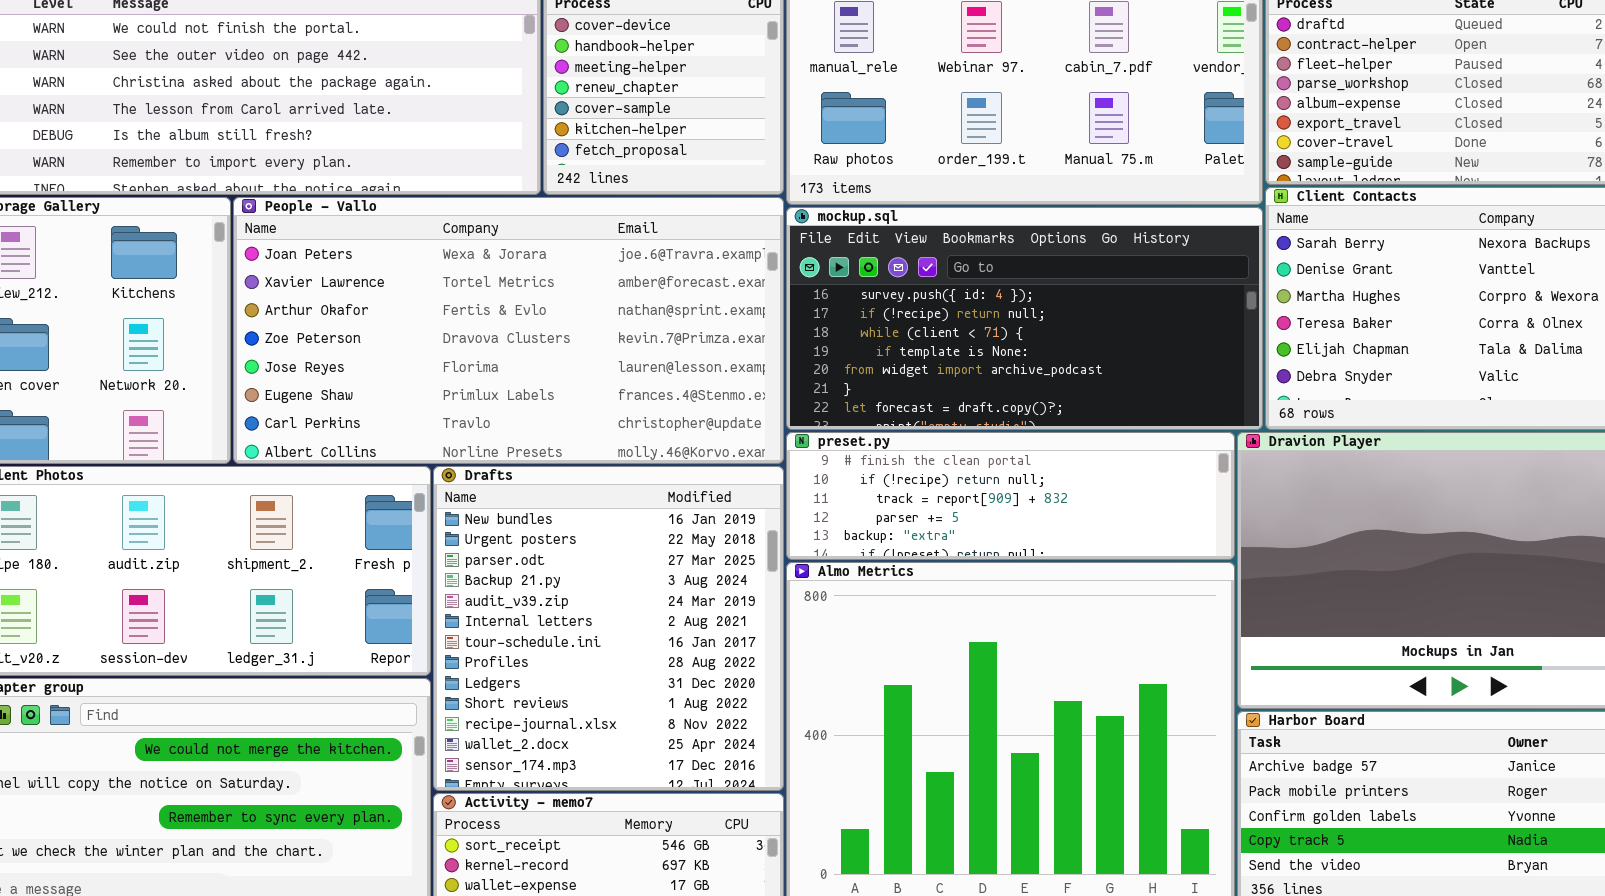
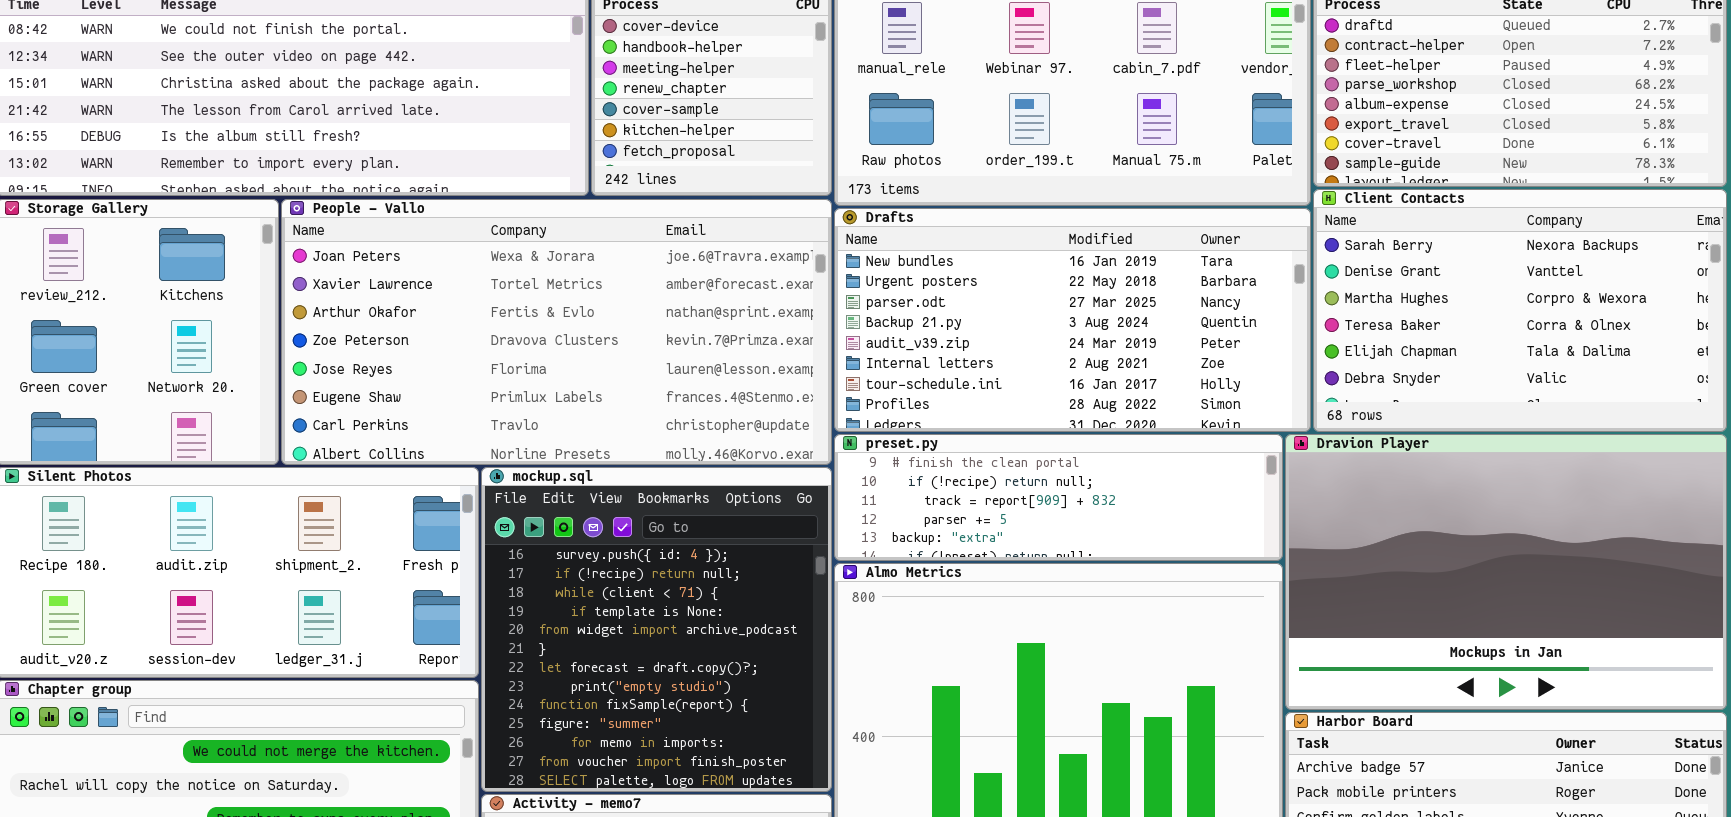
mockup.sql: [786,207,1263,430] -> [481,467,832,792], moved, resized
Drafts: [433,466,784,791] -> [834,208,1311,432], moved, resized

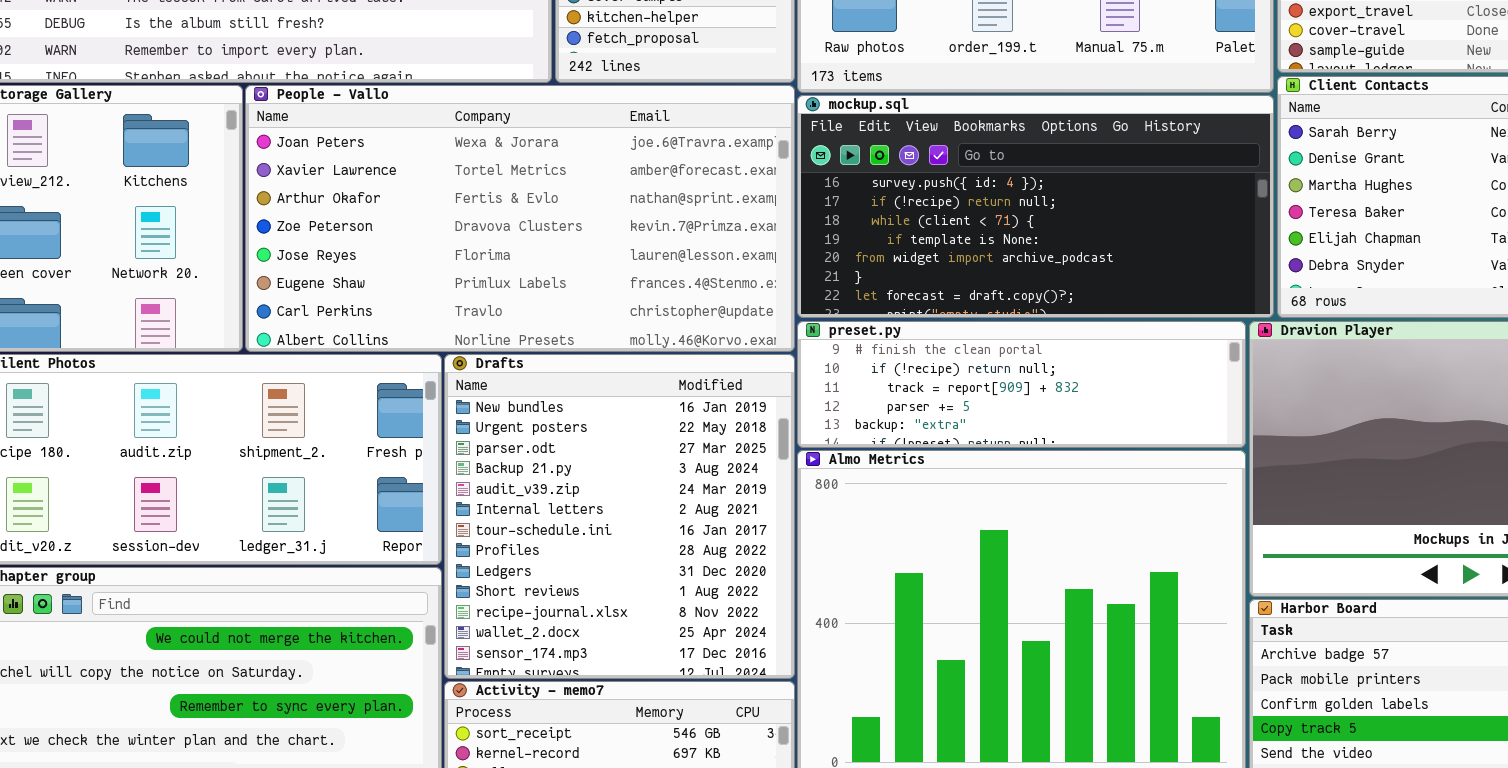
Drafts: [834,208,1311,432] -> [444,354,795,679], moved, resized
mockup.sql: [481,467,832,792] -> [797,95,1274,318], moved, resized

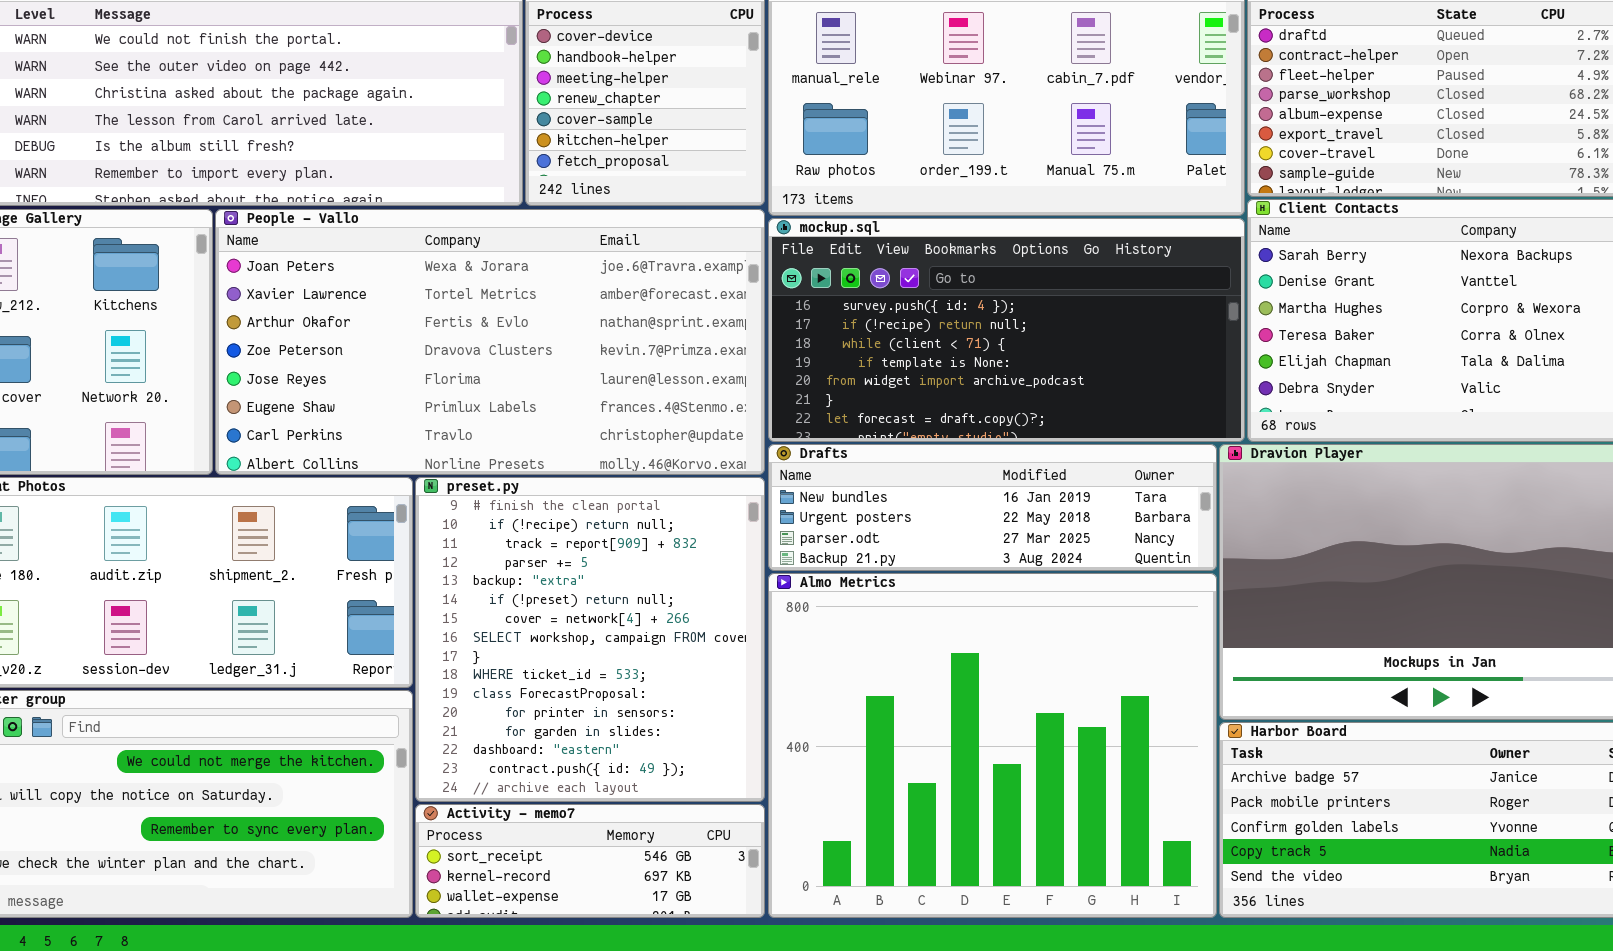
preset.py: [797,321,1246,448] -> [415,477,765,802], moved, resized
Drafts: [444,354,795,679] -> [768,444,1217,571], moved, resized

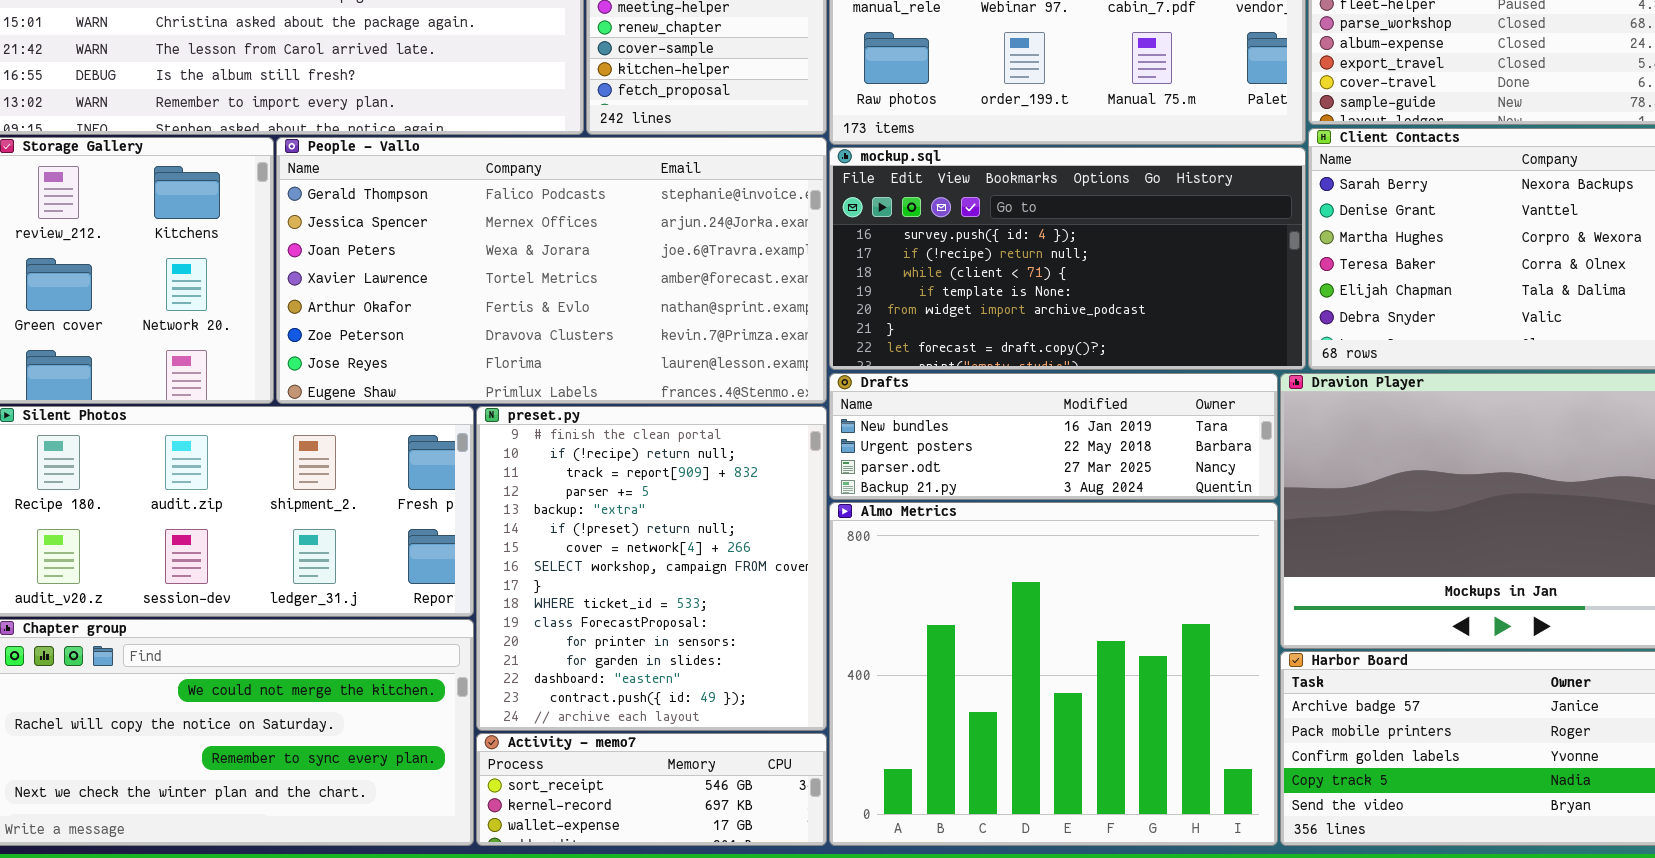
People - Vallo: [215,209,765,475] -> [276,137,827,404], scrolled up 2 rows

